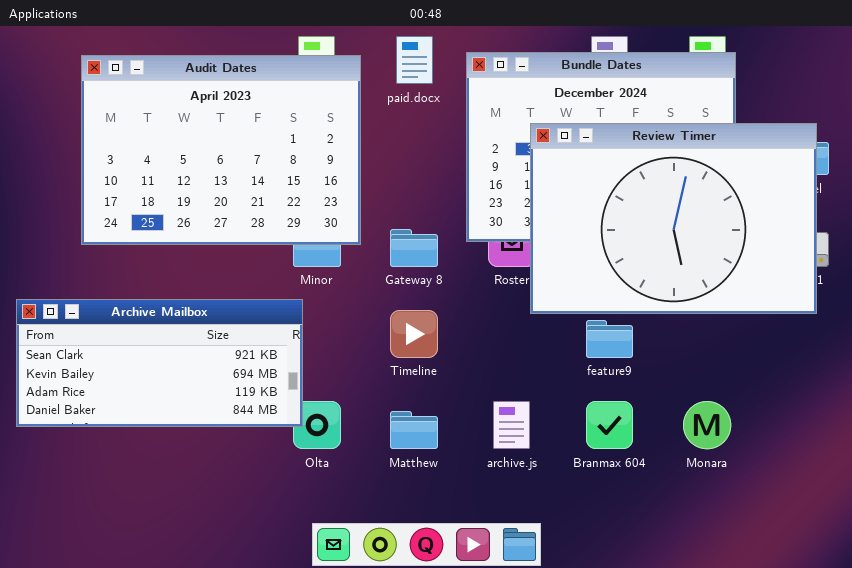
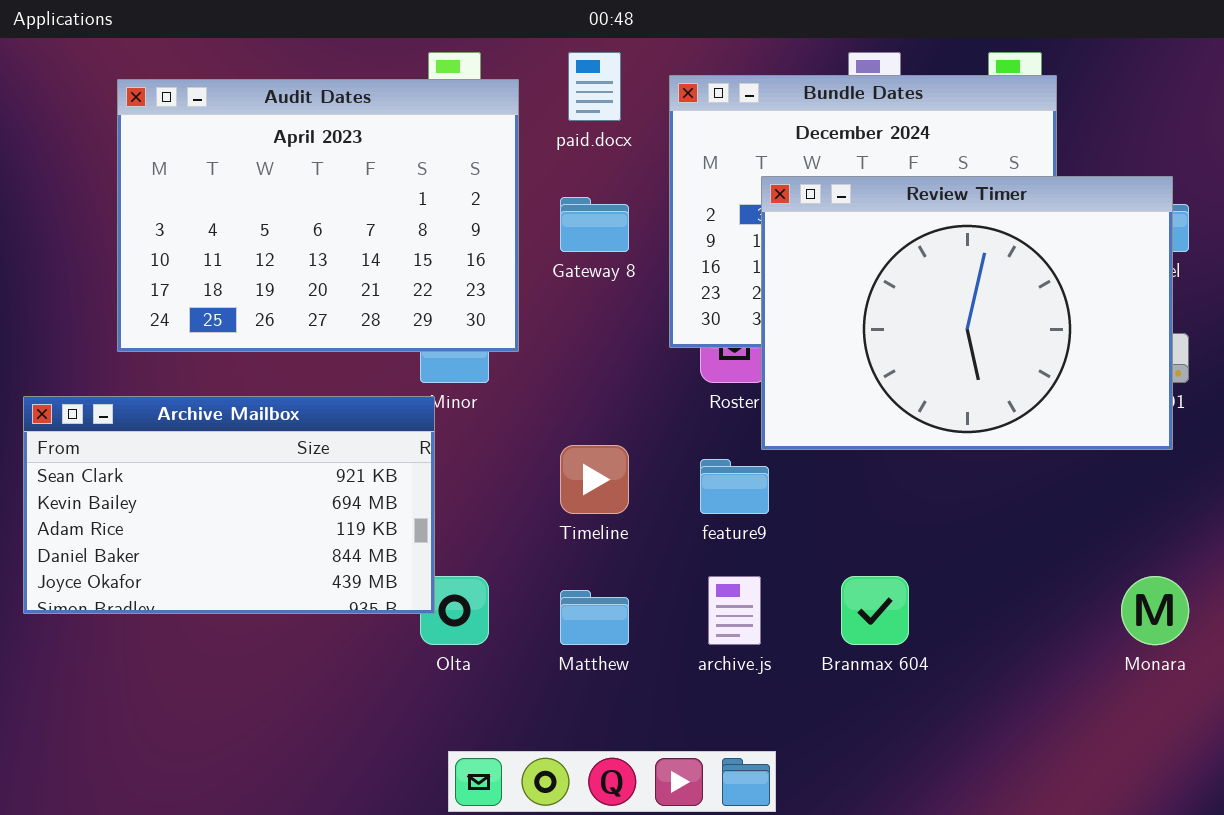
Gateway 8: [390,229,438,267] -> [560,197,629,252], moved
Archive Mailbox: [16,299,303,427] -> [23,396,435,614], resized
feature9: [586,320,633,358] -> [700,459,769,514], moved
Monara: [683,401,731,449] -> [1121,576,1189,645], moved

